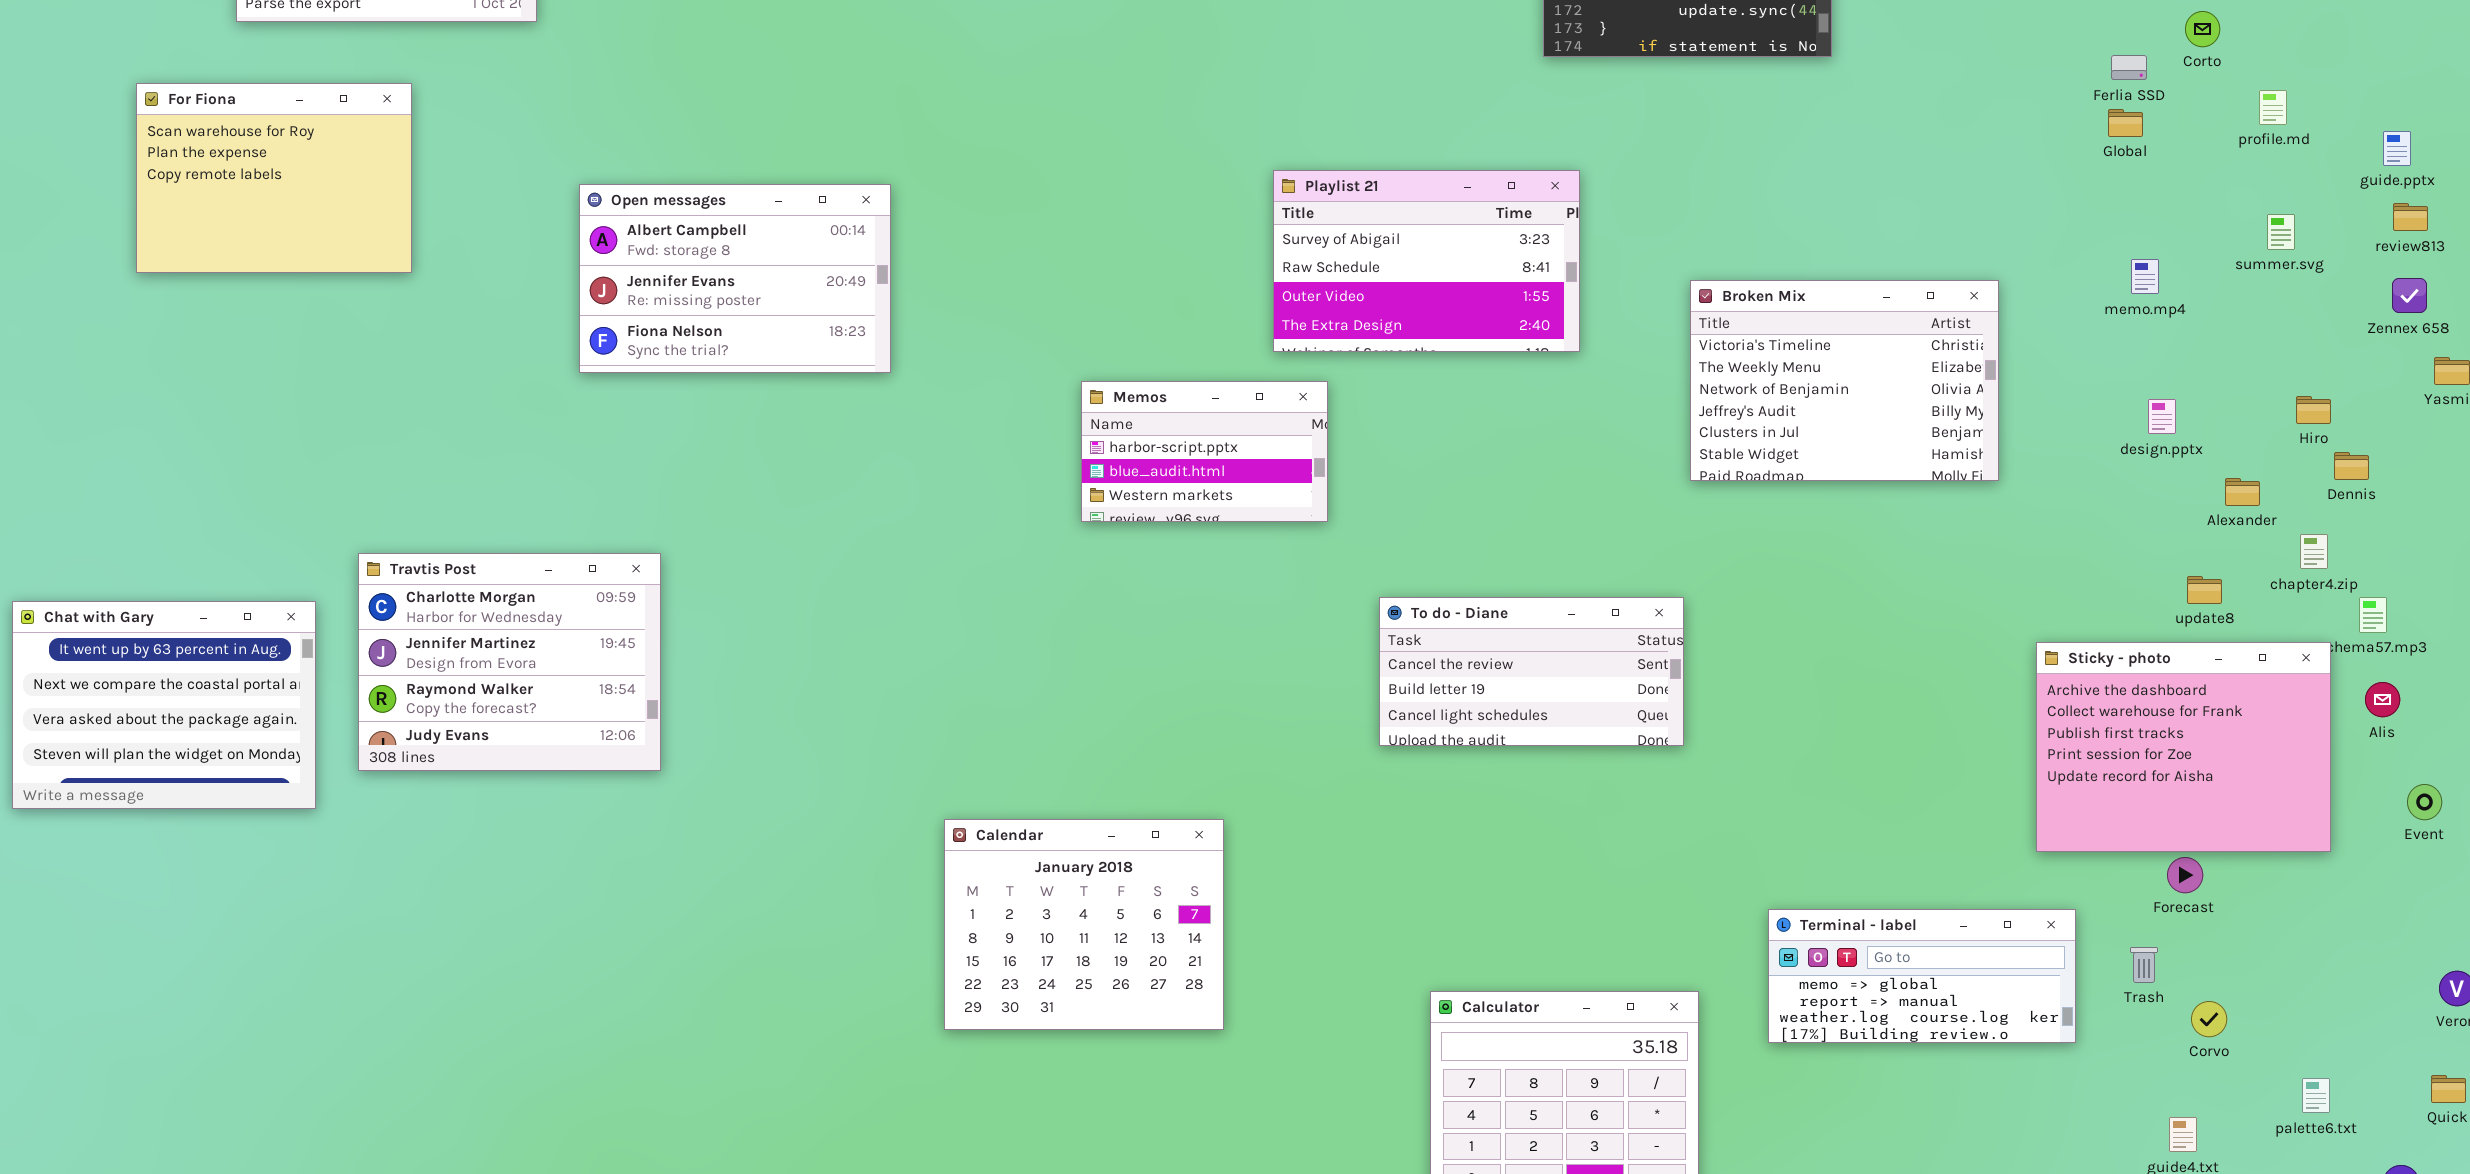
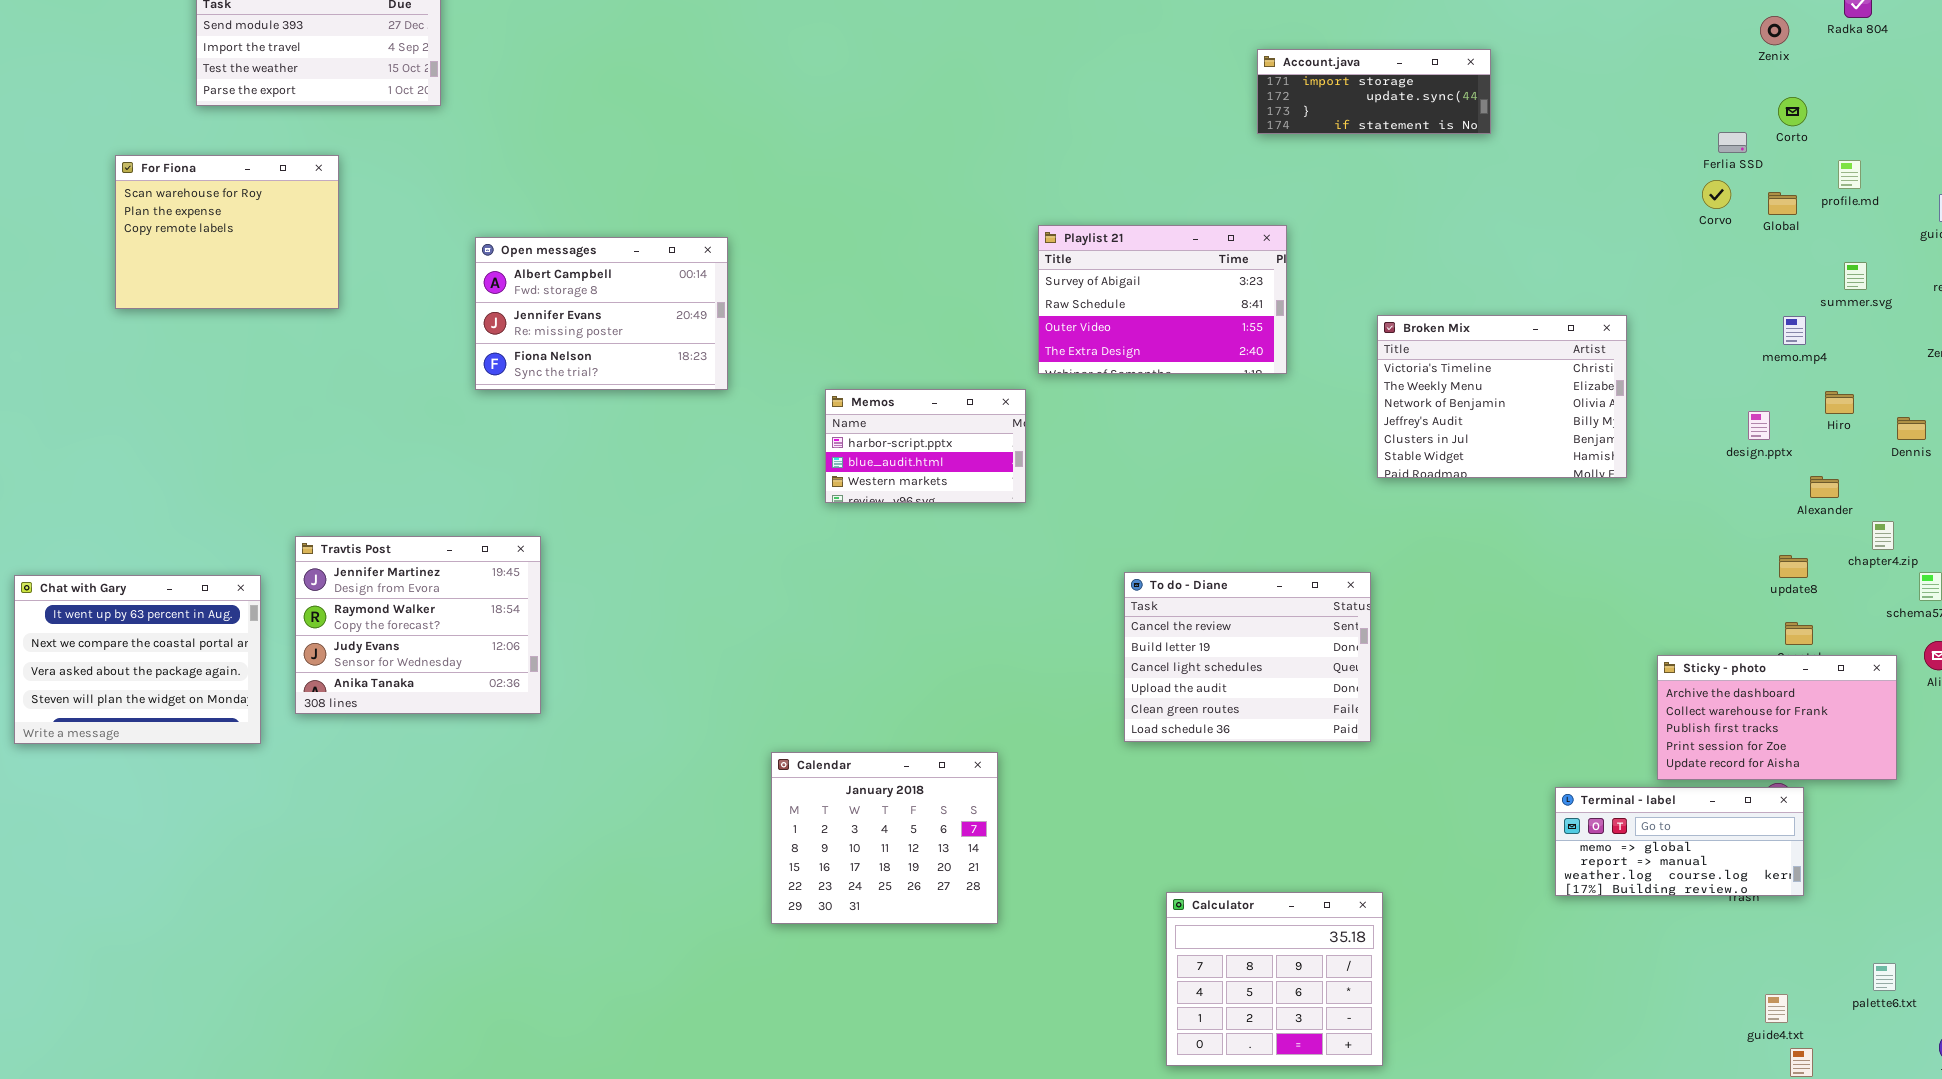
Global: [2108,109,2143,137] -> [1768,192,1797,215], moved
memo.mp4: [2131,259,2159,294] -> [1783,316,1806,345], moved
Memos: [1081,381,1328,522] -> [825,389,1026,503], moved
Hiro: [2296,396,2331,424] -> [1825,391,1854,414], moved
Dennis: [2334,452,2369,480] -> [1897,417,1926,440], moved
Travtis Post: [358,553,661,771] -> [295,536,541,714], scrolled down 1 row
To do - Diane: [1379,597,1684,746] -> [1124,572,1371,742], resized
Sticky - photo: [2036,642,2331,852] -> [1657,655,1897,780], resized
Terminal - label: [1768,909,2076,1043] -> [1555,787,1804,896], moved
Corvo: [2191,1001,2227,1037] -> [1702,180,1731,209], moved

